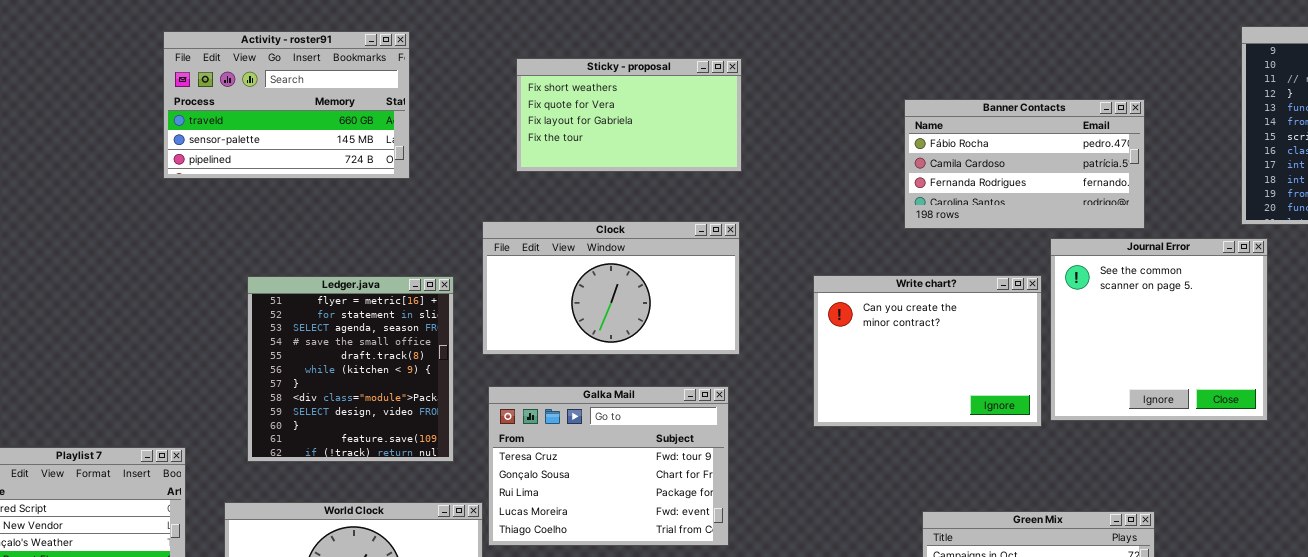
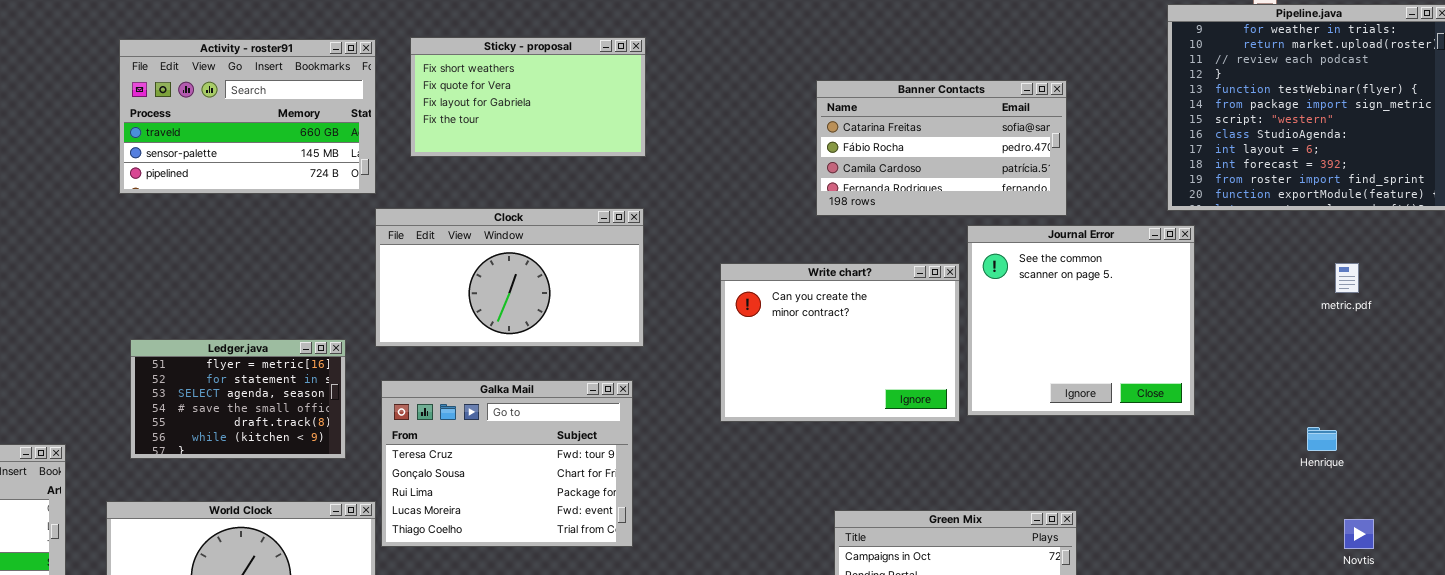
Activity - roster91: [163,31,410,179] -> [119,39,376,194], moved
Banner Contacts: [904,99,1145,229] -> [816,80,1067,216], scrolled up 1 row
Ledger.java: [247,276,454,462] -> [130,339,346,459], resized

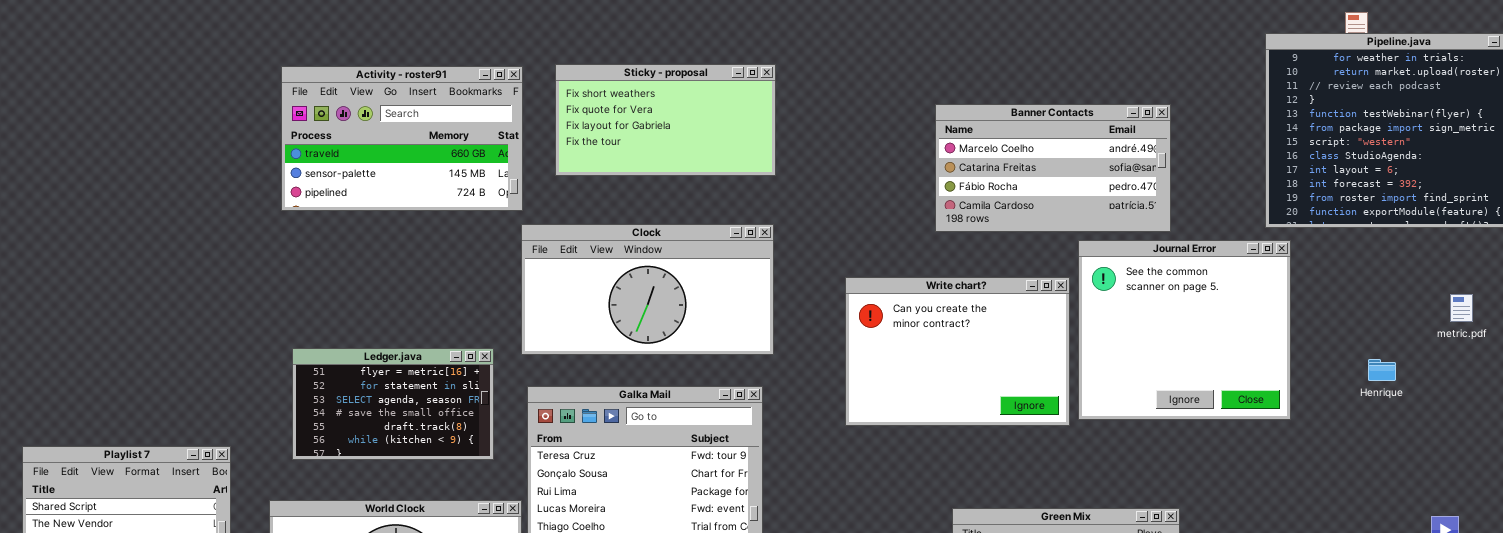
Banner Contacts: [816,80,1067,216] -> [935,104,1171,232], scrolled up 1 row
metric.pdf: [1335,263,1359,293] -> [1450,294,1473,322], moved
Henrique: [1307,427,1337,451] -> [1368,359,1396,381], moved

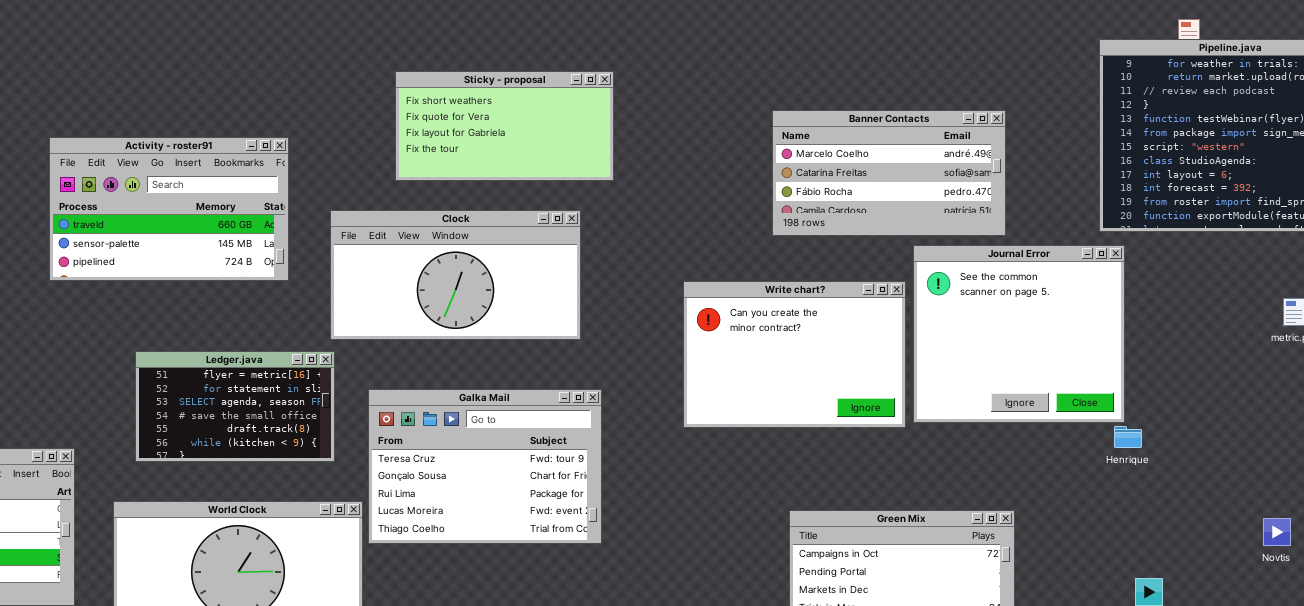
Activity - roster91: [281,66,523,211] -> [49,137,289,281], moved
Clock: [521,224,774,355] -> [330,210,581,340], moved
Henrique: [1368,359,1396,381] -> [1114,426,1142,448], moved

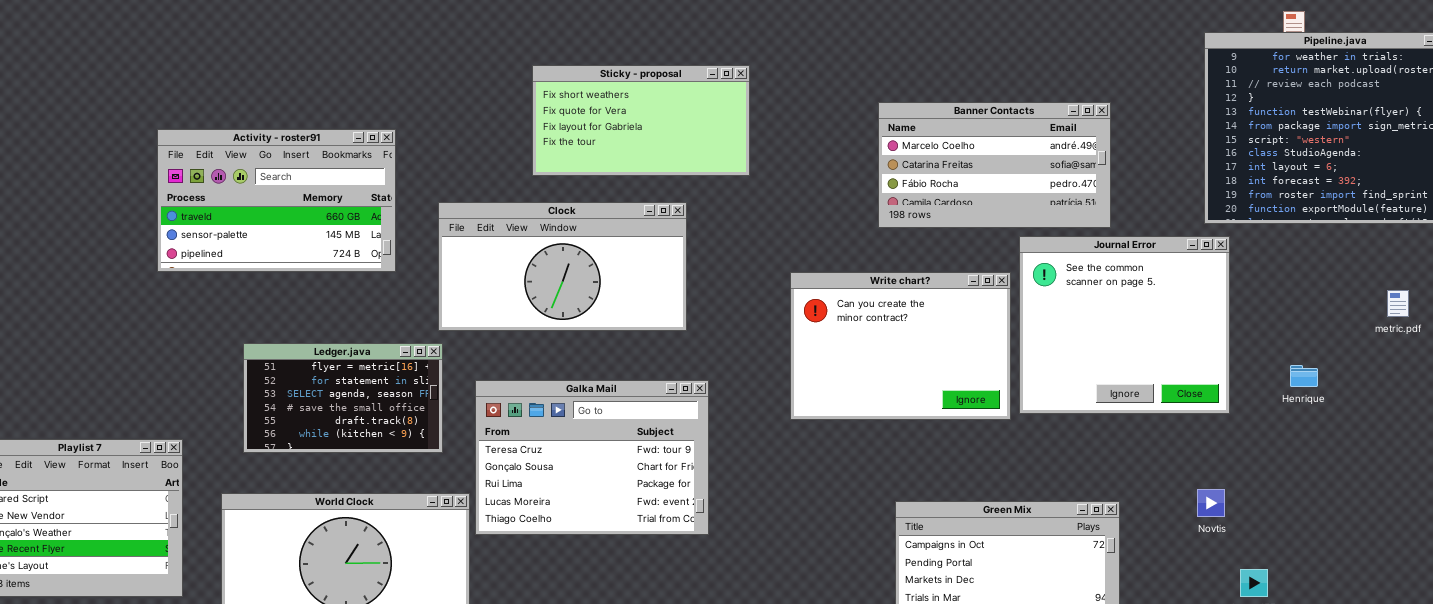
Sticky - proposal: [395,71,614,181] -> [532,65,750,176], moved
Henrique: [1114,426,1142,448] -> [1290,365,1318,387], moved
Novtis: [1263,518,1291,546] -> [1197,489,1225,517], moved

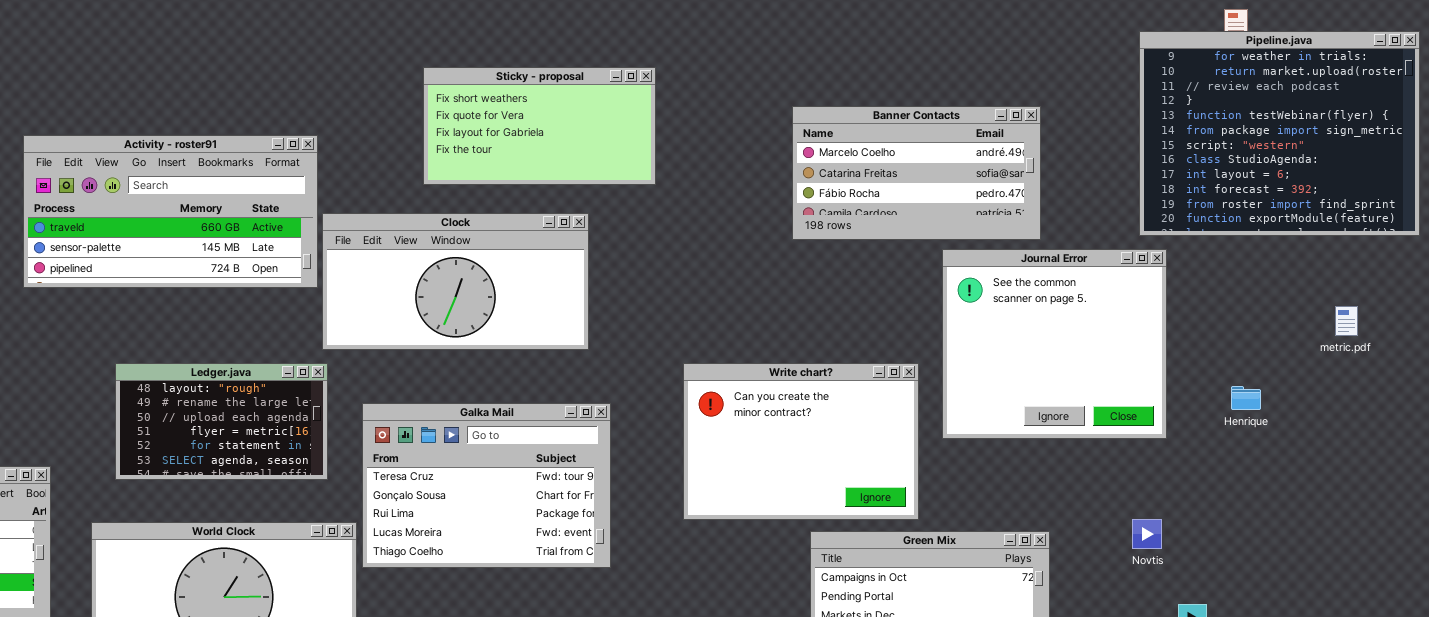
Activity - roster91: [157,129,396,272] -> [23,135,318,288], resized
Write chart?: [790,272,1011,420] -> [683,363,919,520], moved
Ledger.java: [243,343,443,453] -> [115,363,328,480], scrolled up 3 rows

